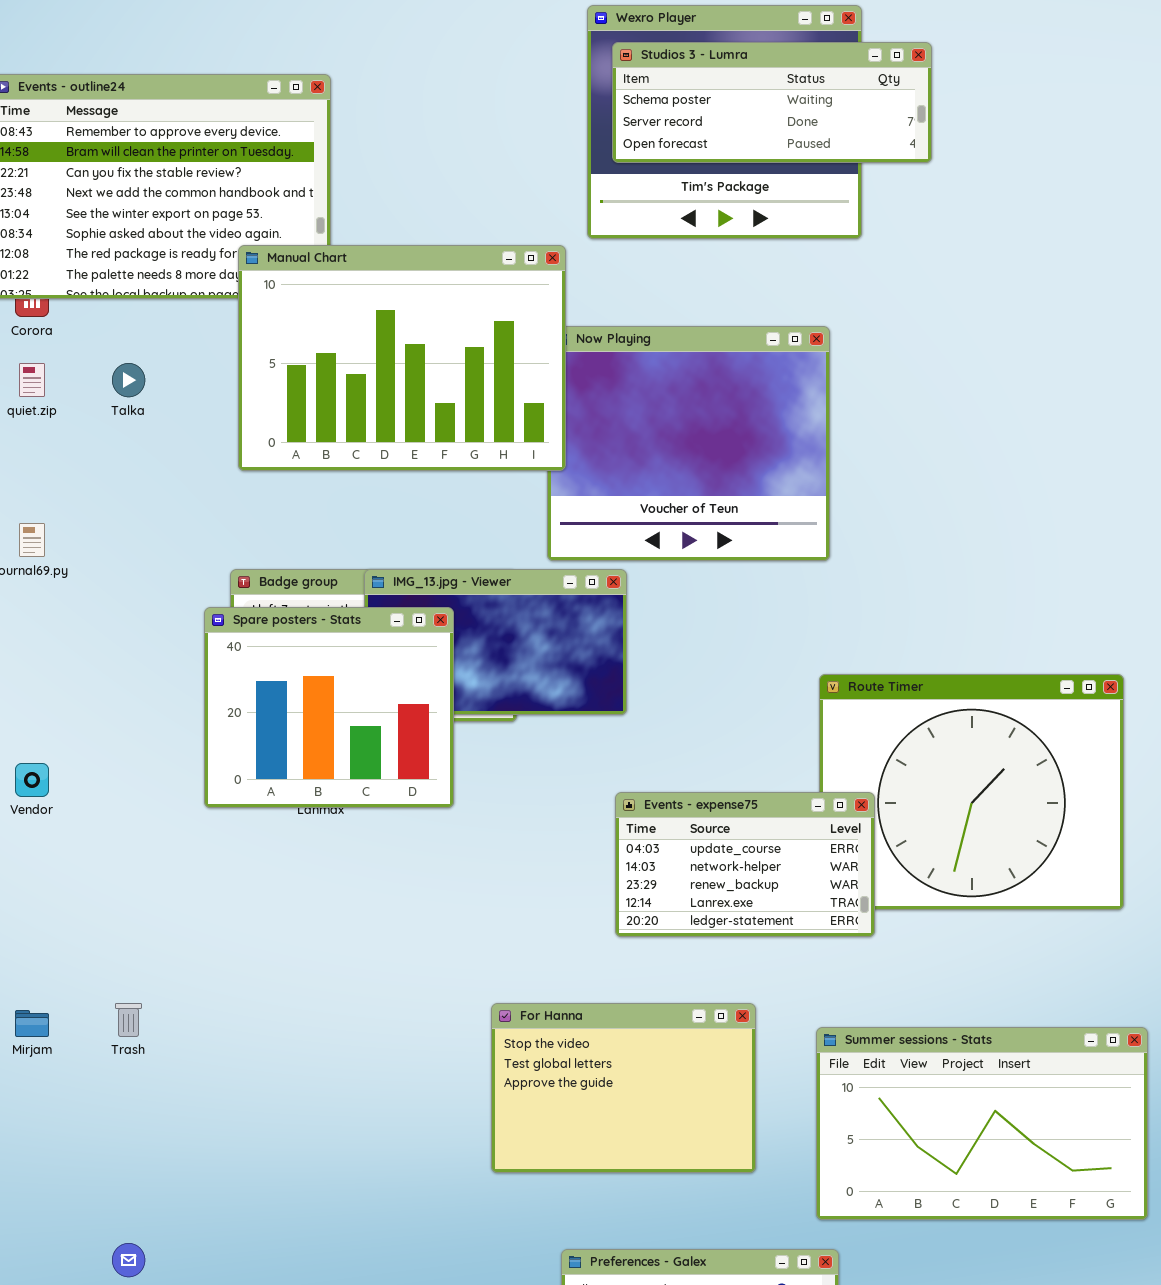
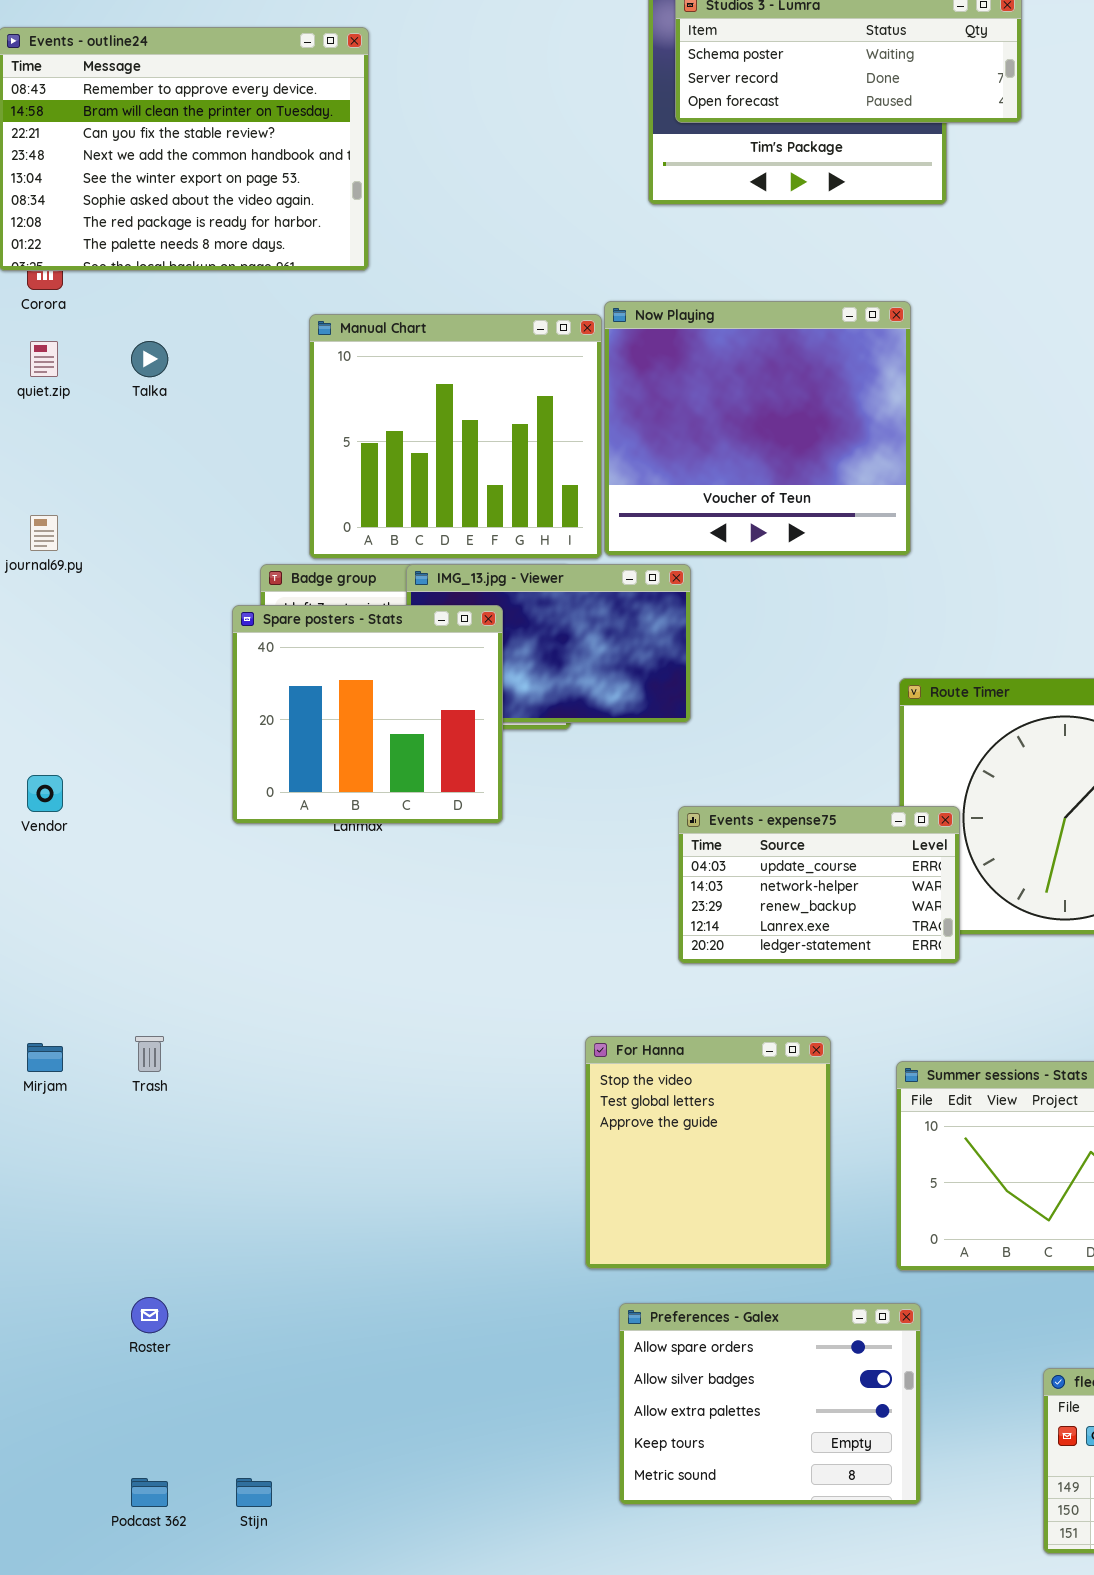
Manual Chart: [238,245,566,471] -> [309,314,602,559], moved, resized
For Hanna: [491,1003,756,1173] -> [585,1036,831,1269], resized

